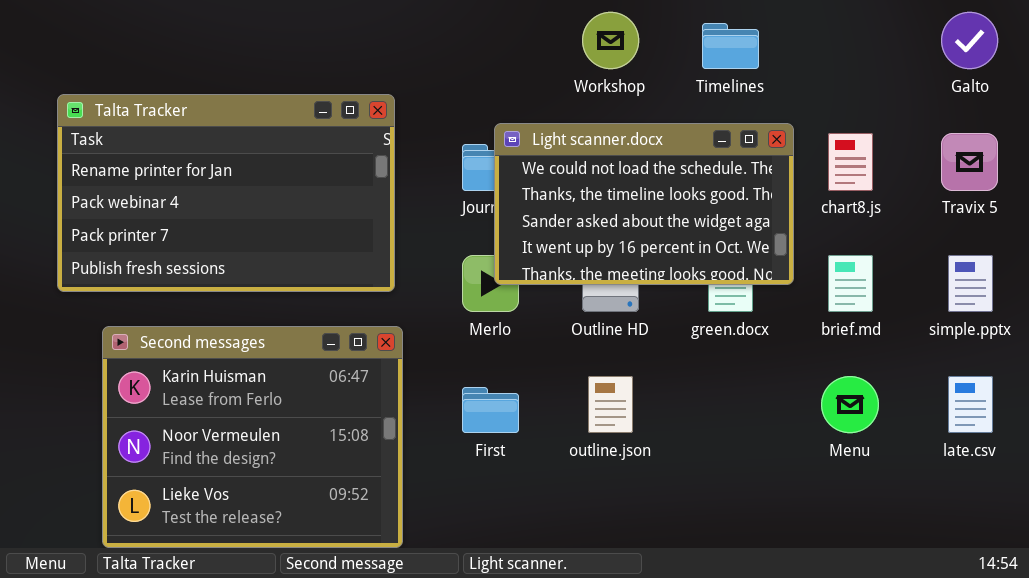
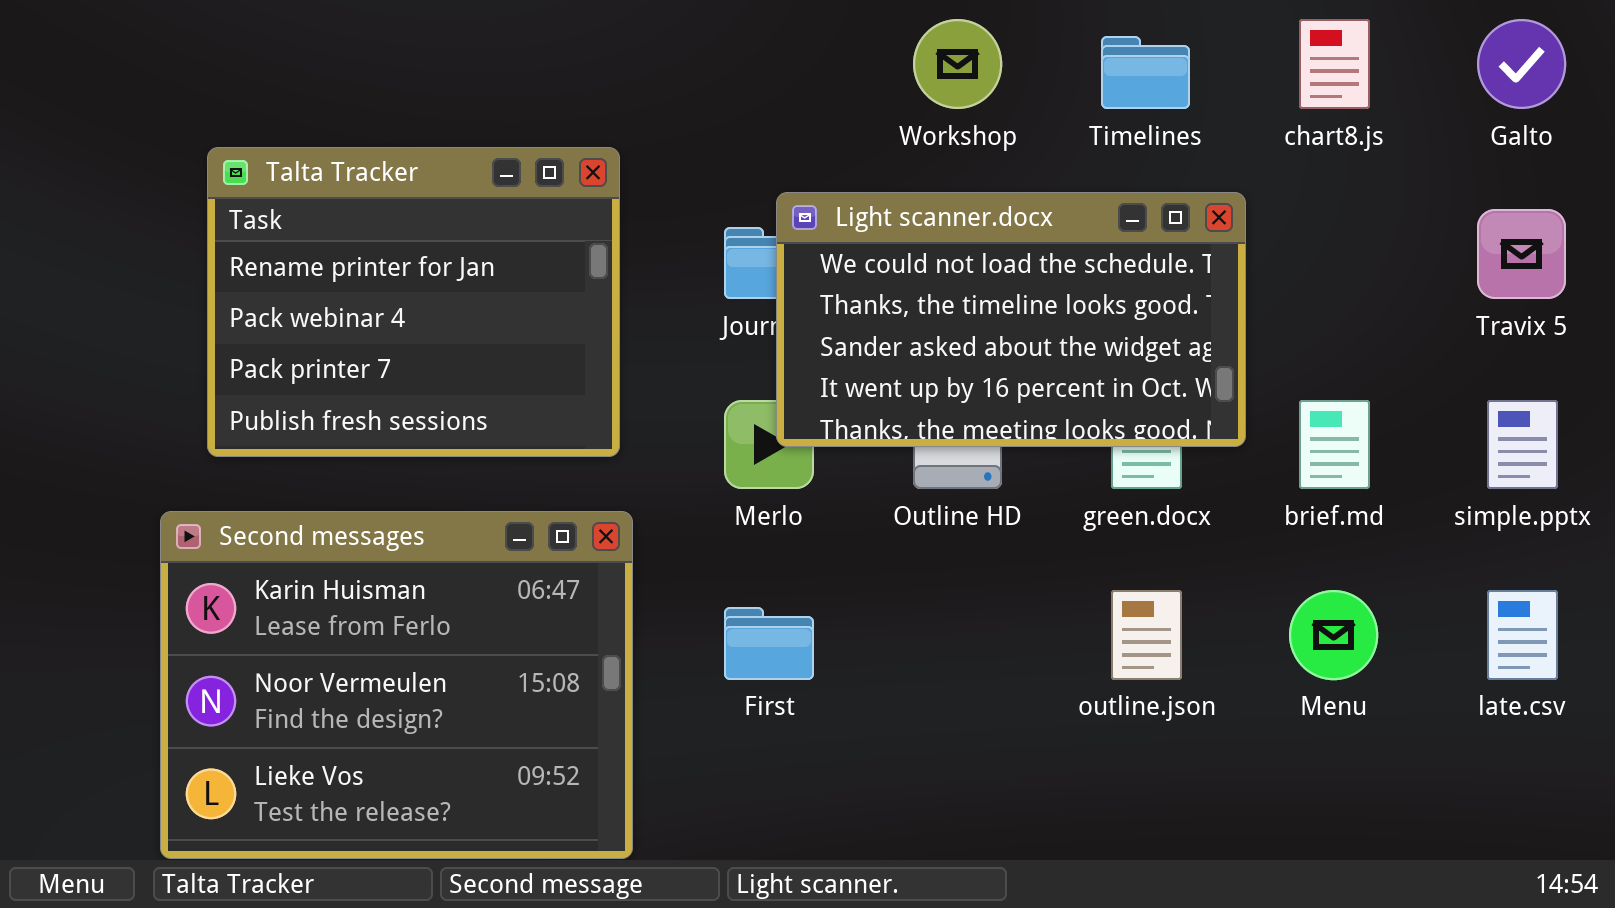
Talta Tracker: [57,94,395,292] -> [207,147,620,457], resized
chart8.js: [828,133,873,191] -> [1299,19,1370,109], moved
outline.json: [588,376,633,433] -> [1111,590,1182,680], moved

